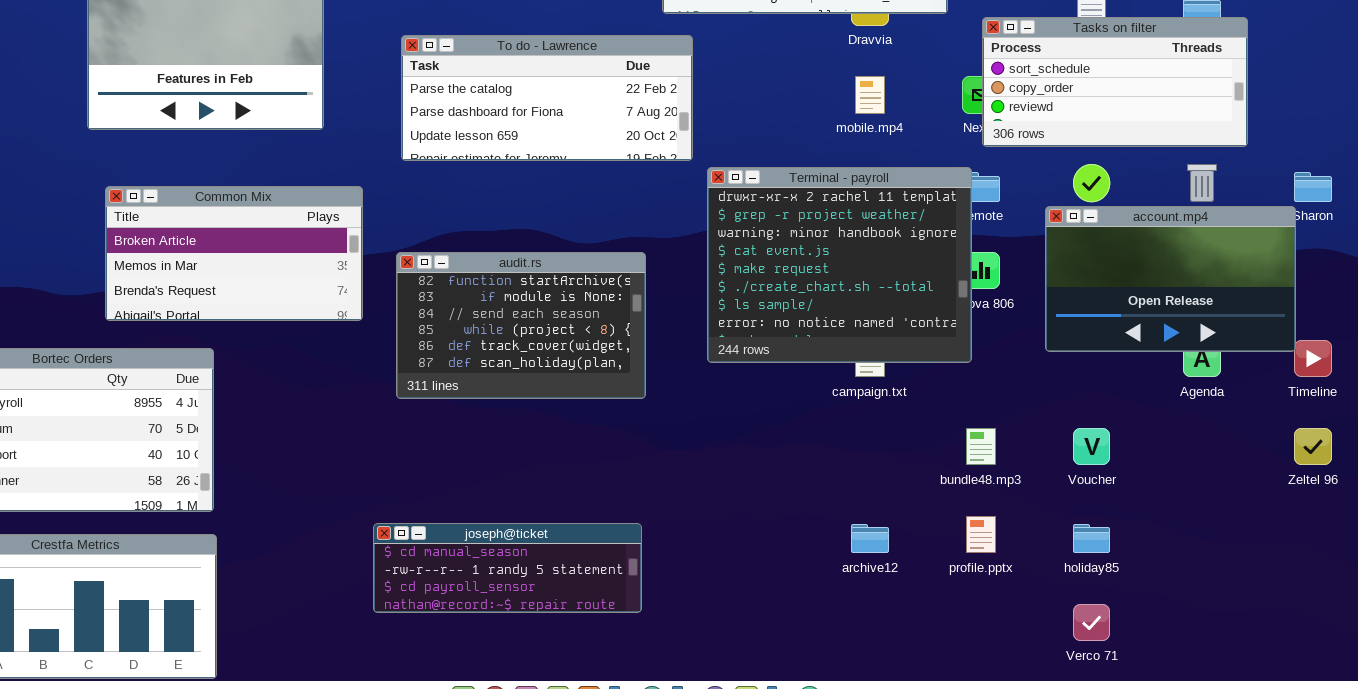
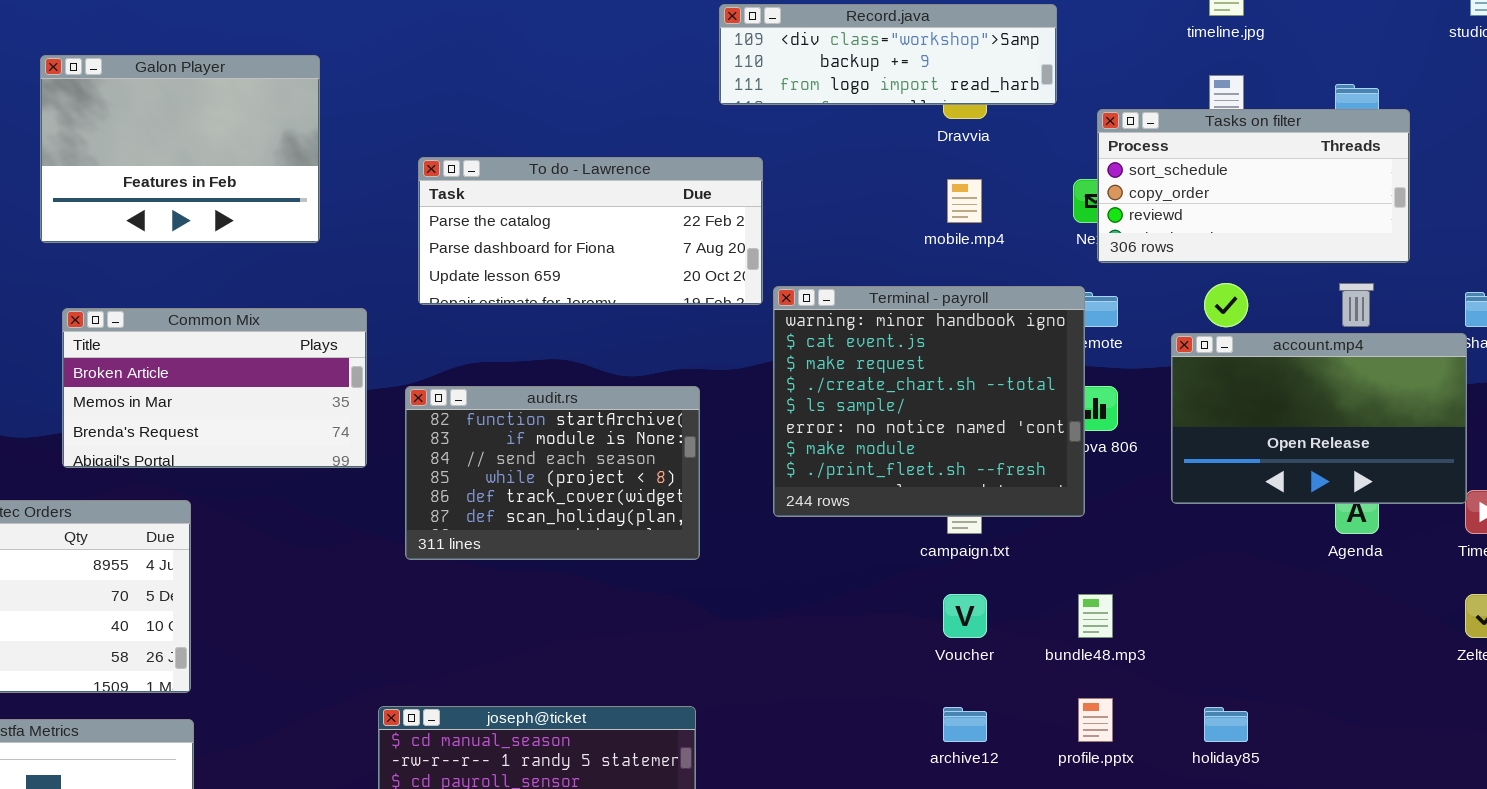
To do - Lawrence: [401,35,693,161] -> [418,157,763,305], moved
Terminal - payroll: [707,167,972,363] -> [773,286,1085,517], scrolled down 2 rows
Voucher: [1073,428,1110,465] -> [943,594,987,638], moved

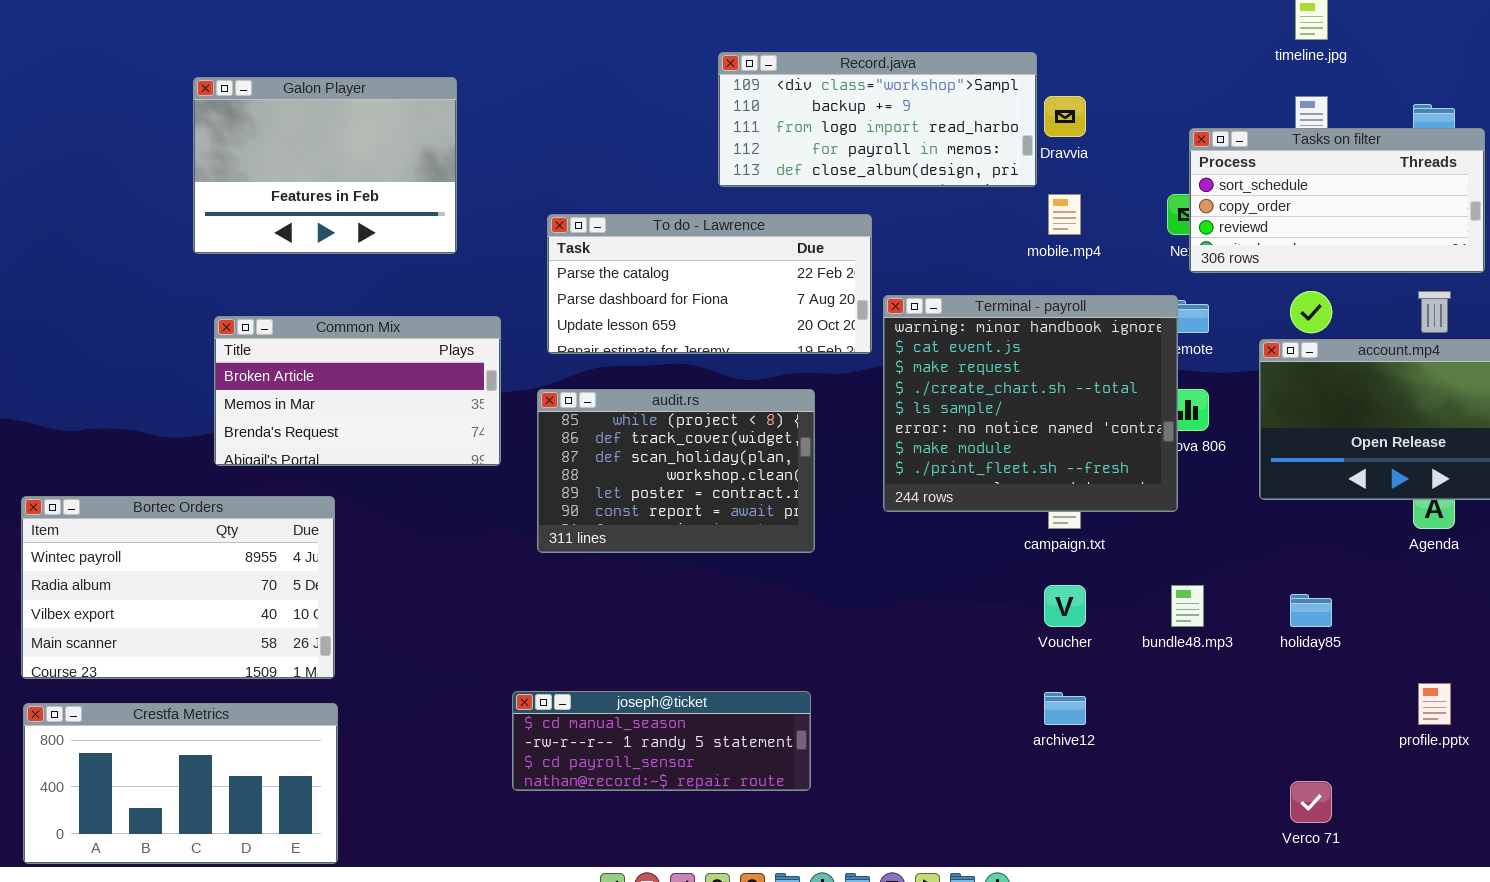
Record.java: [719,4,1057,105] -> [718,52,1037,187], moved, resized
To do - Lawrence: [418,157,763,305] -> [547,214,872,354], moved
audit.rs: [405,386,700,560] -> [537,389,815,553], scrolled down 3 rows
profile.pptx: [1078,698,1113,742] -> [1418,683,1451,725], moved
holiday85: [1204,707,1248,742] -> [1290,594,1332,627], moved

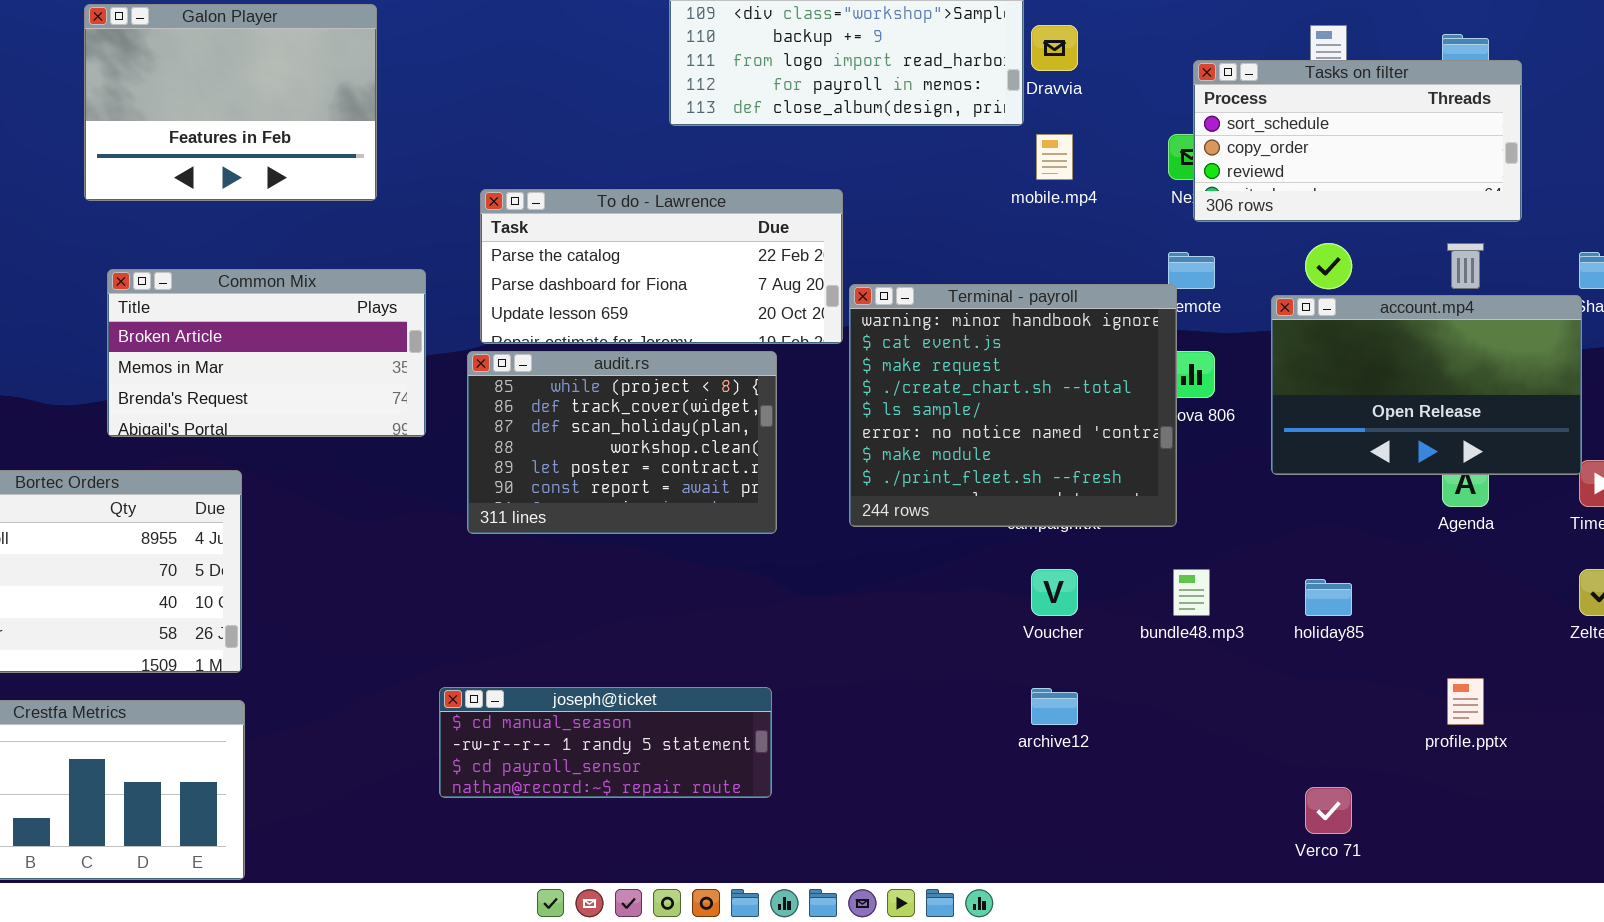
To do - Lawrence: [547,214,872,354] -> [480,189,843,344], moved
Terminal - payroll: [883,295,1178,512] -> [849,284,1177,527], moved

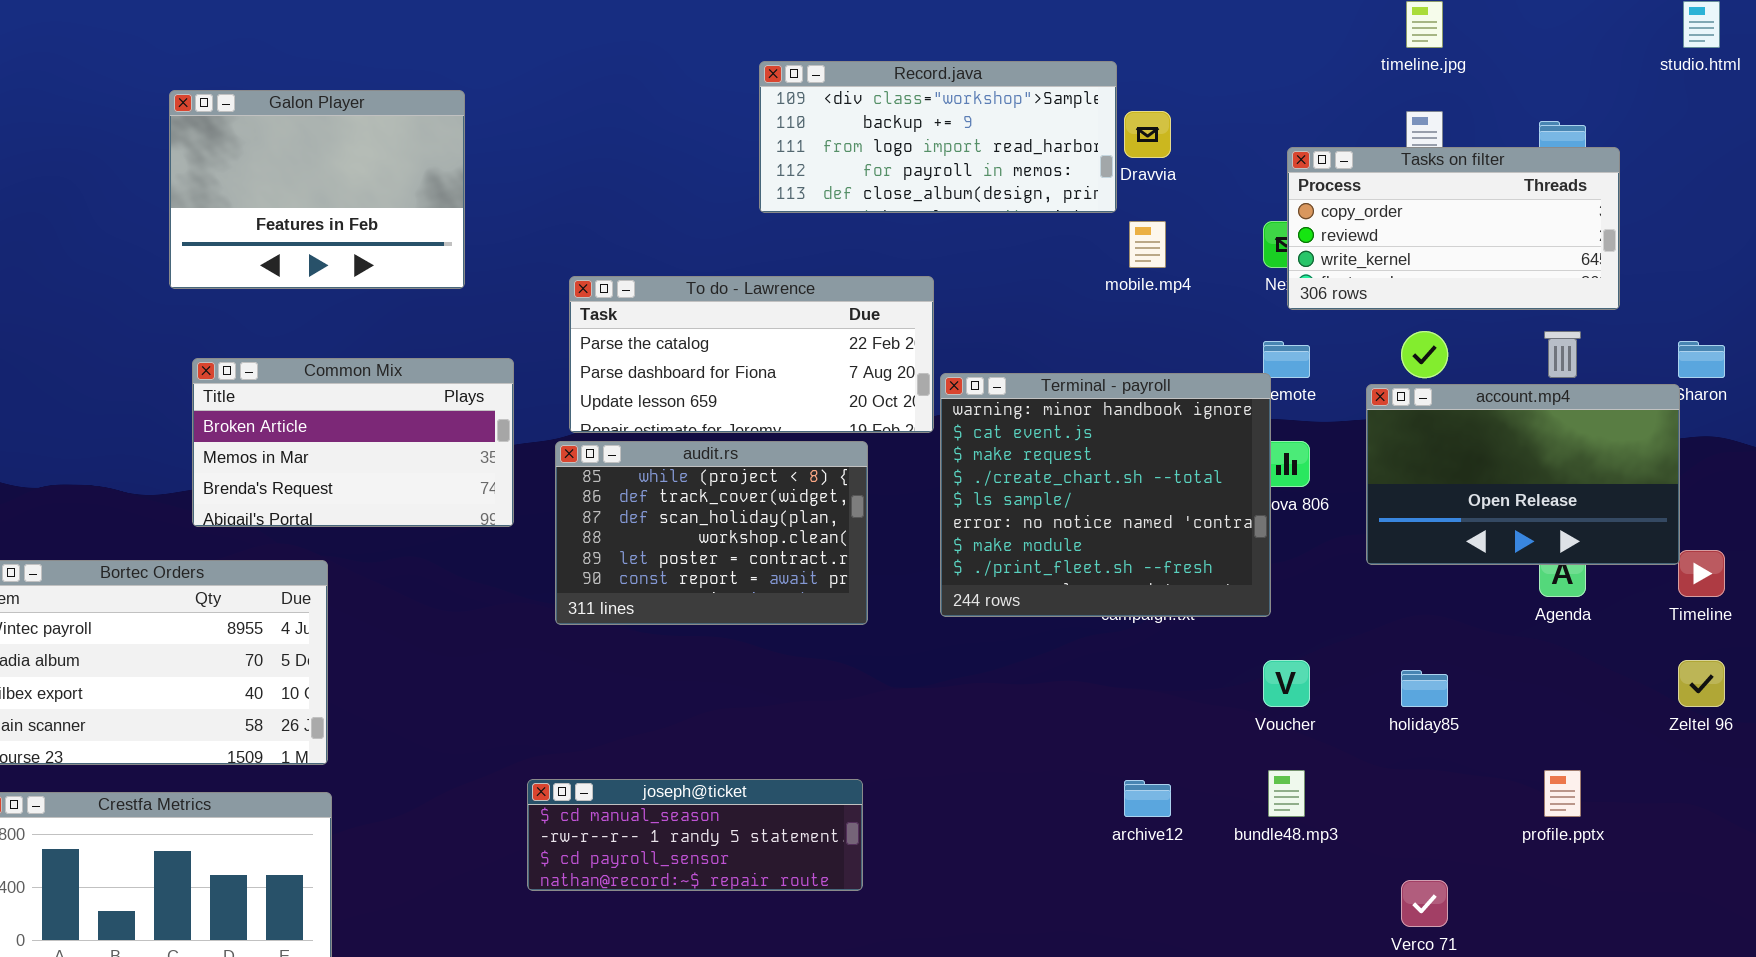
Tasks on filter: [1193,60,1522,222] -> [1287,147,1620,310], scrolled down 1 row
Voucher: [1031,569,1078,616] -> [1263,660,1310,707], moved
bundle48.mp3: [1173,569,1210,616] -> [1268,770,1305,817], moved

